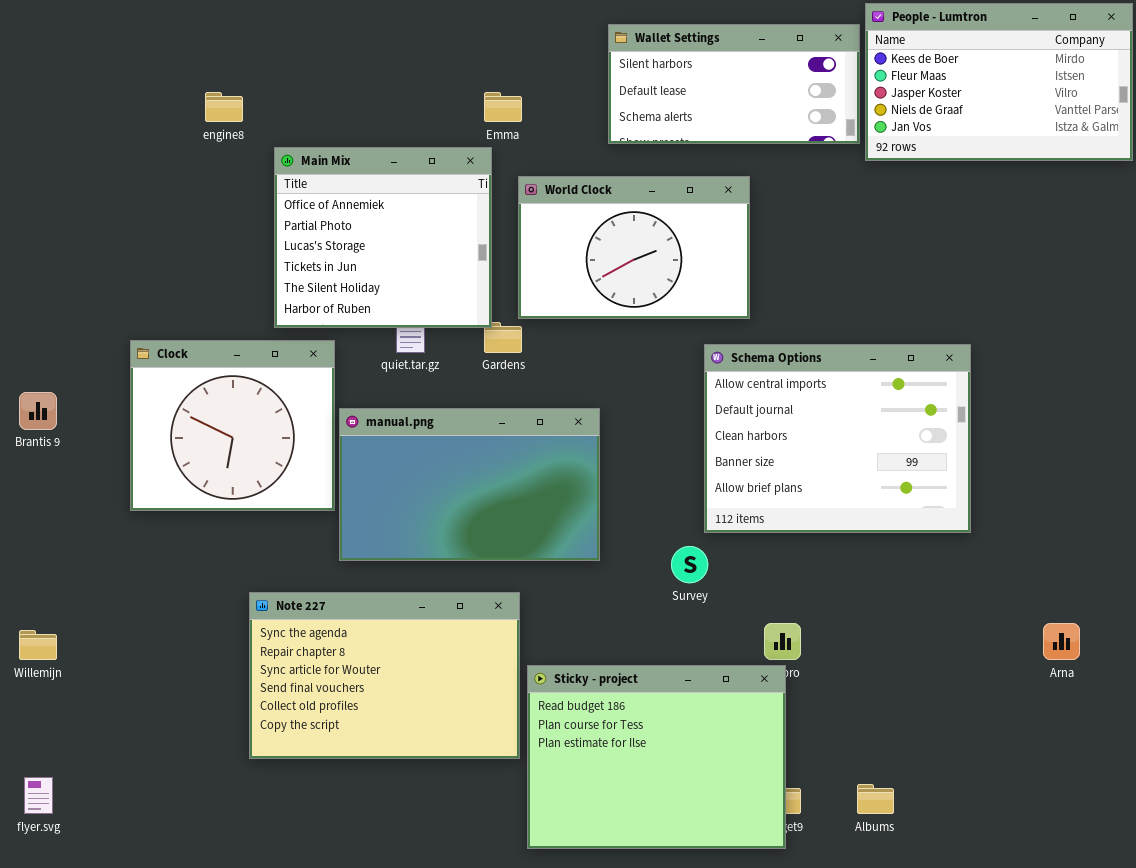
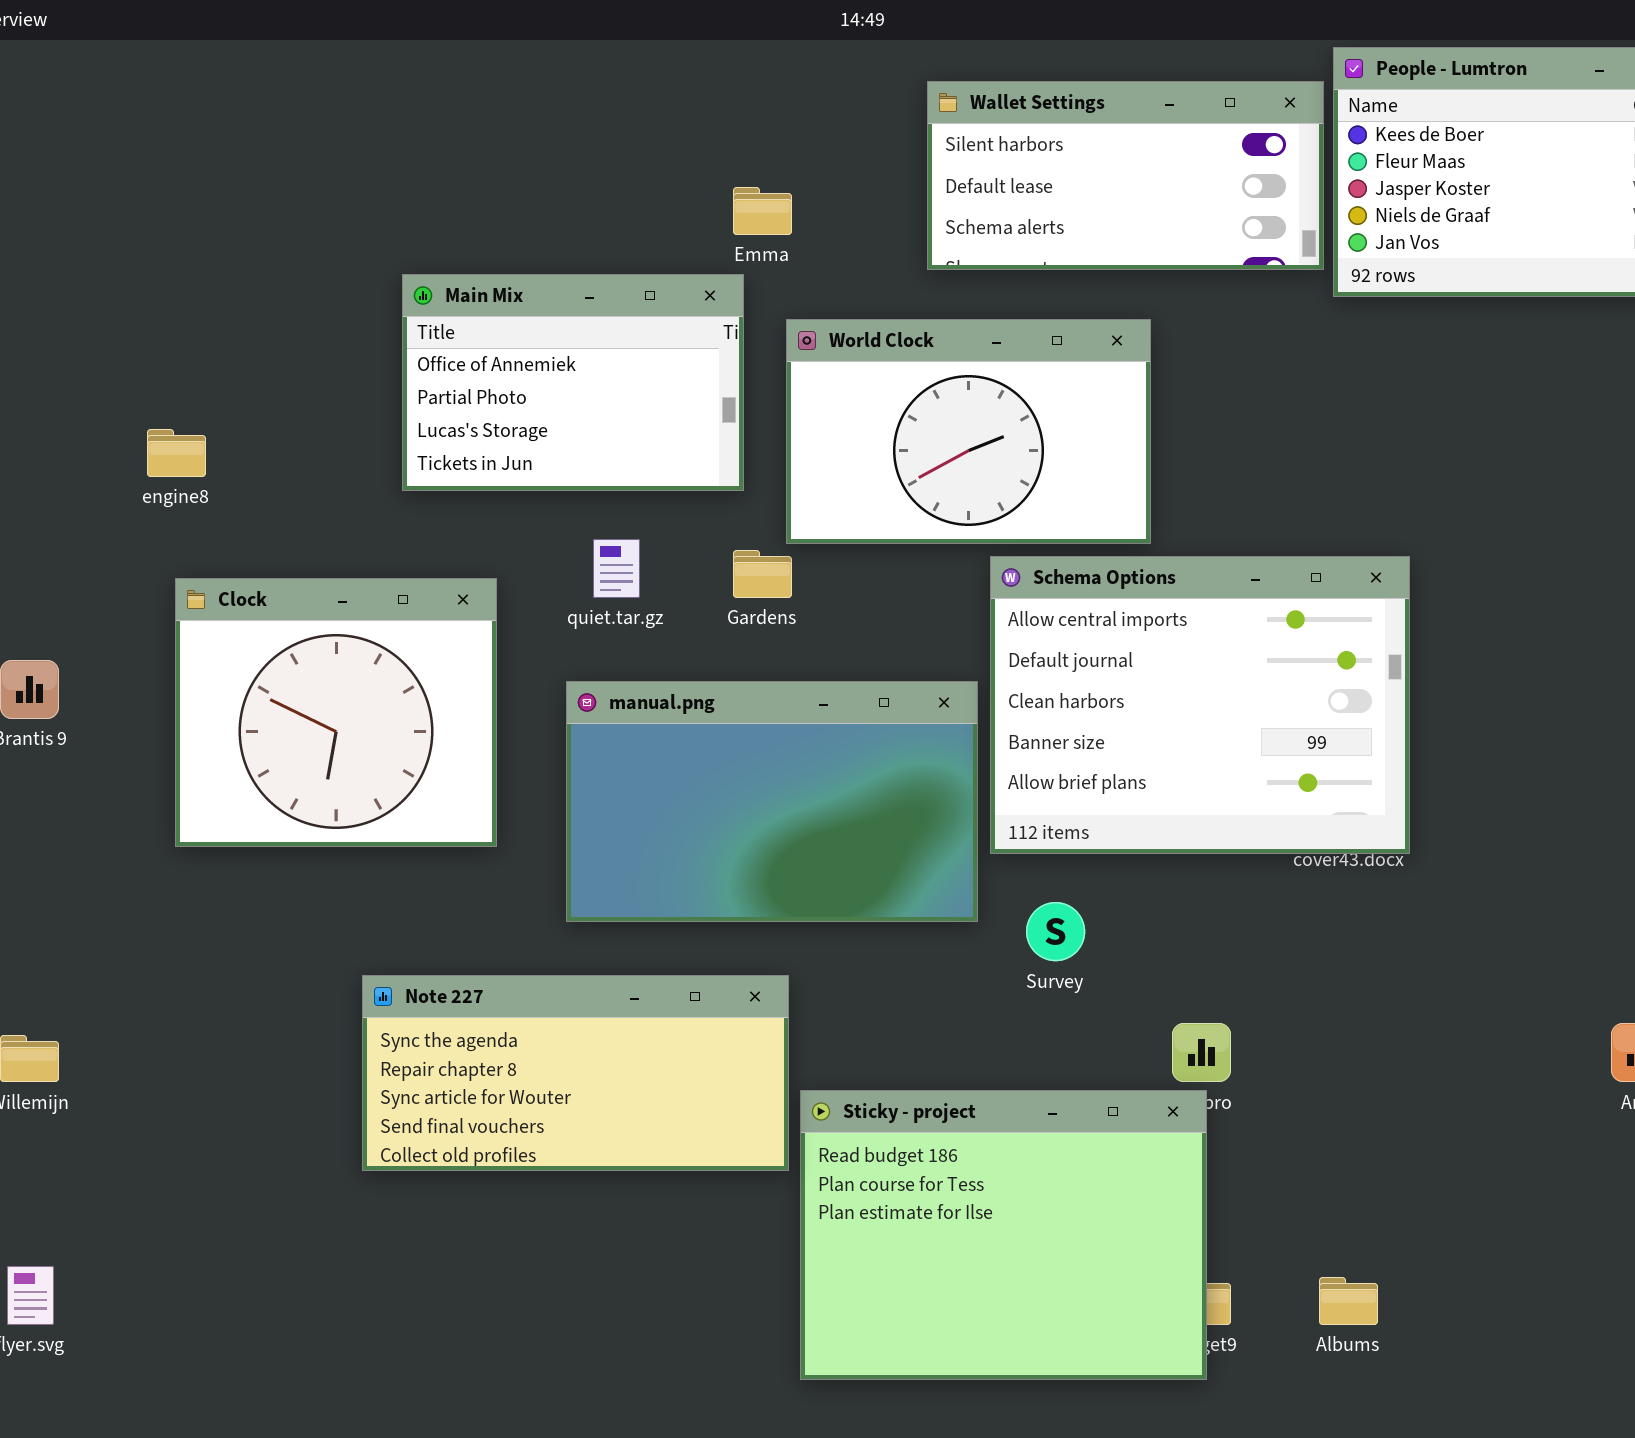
engine8: [205,92,243,122] -> [147,429,206,477], moved
Main Mix: [274,147,492,328] -> [402,274,744,491], resized
Schema Options: [704,344,971,533] -> [990,556,1410,854], moved
manual.png: [339,408,600,561] -> [566,681,978,922], moved
Note 227: [249,592,520,759] -> [362,975,789,1171], resized

